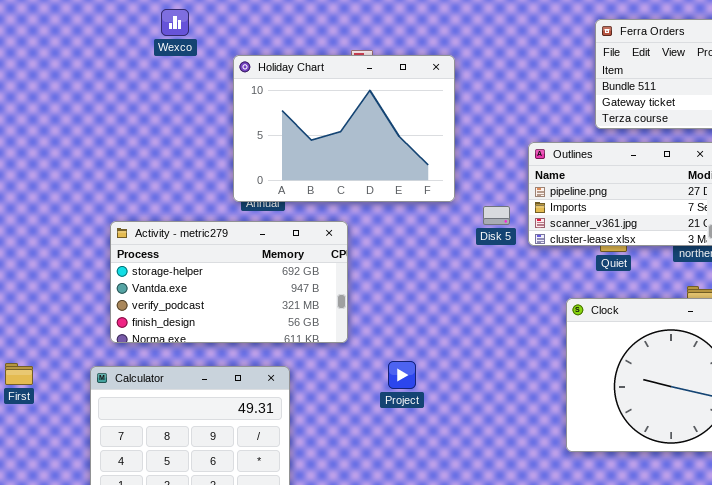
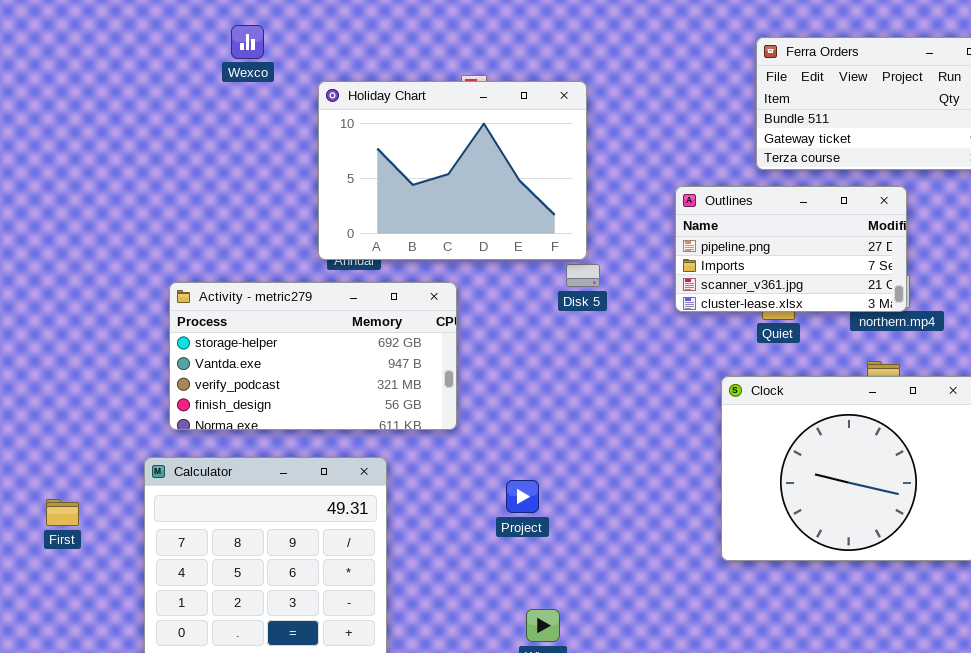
Disk 5: [483,206,510,225] -> [566,264,600,287], moved
Project: [388,361,416,389] -> [506,480,539,513], moved
First: [5,363,33,385] -> [46,499,79,526], moved

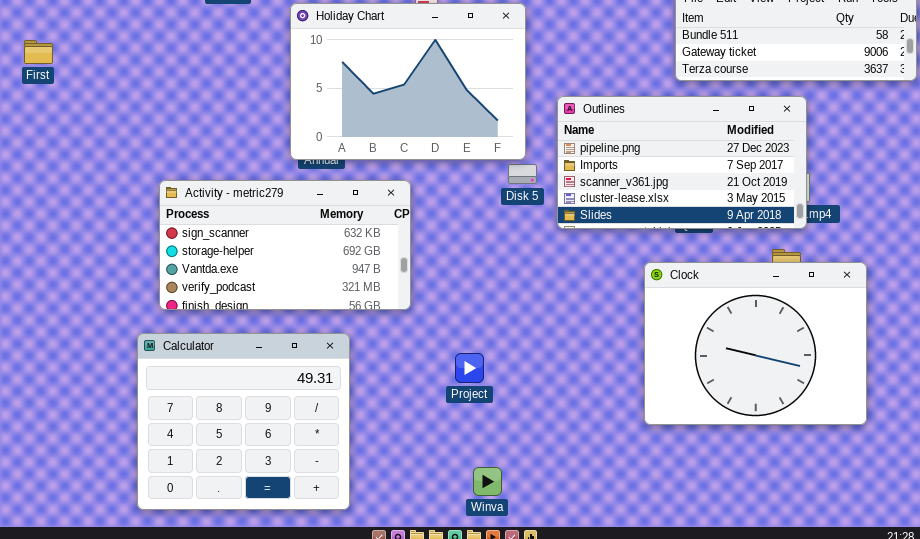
Outlines: [675,186,907,312] -> [557,96,807,229], resized
Activity - metric279: [169,282,457,430] -> [159,180,411,310], scrolled up 1 row
First: [46,499,79,526] -> [24,40,53,64], moved

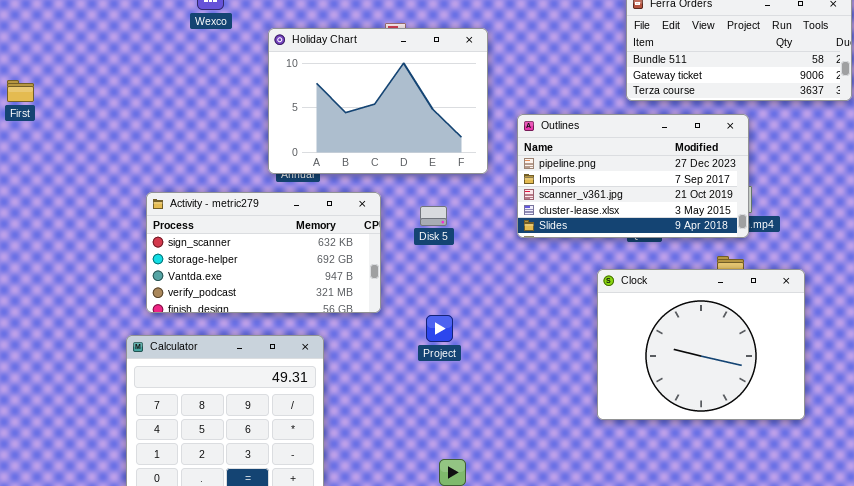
First: [24,40,53,64] -> [7,80,34,102], moved
Disk 5: [508,164,537,184] -> [420,206,447,226], moved
Project: [455,353,484,383] -> [426,315,453,342], moved

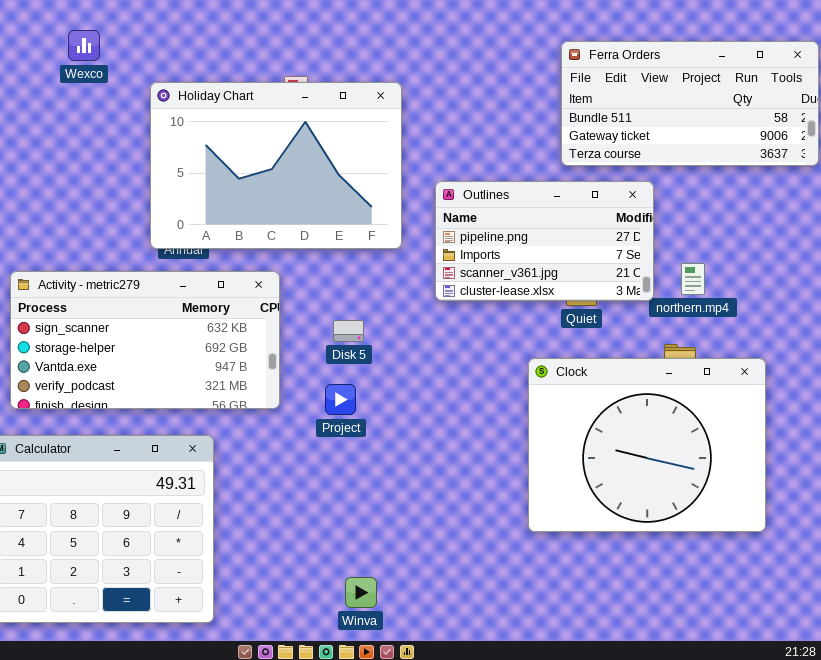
Outlines: [517,114,749,238] -> [435,181,654,301], resized
Disk 5: [420,206,447,226] -> [333,320,364,342], moved
Project: [426,315,453,342] -> [325,384,356,415], moved

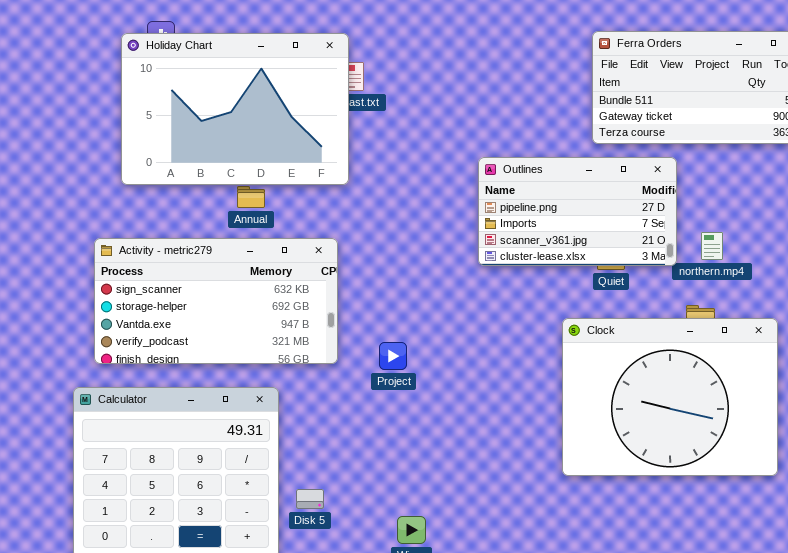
Holiday Chart: [150,82,402,249] -> [121,33,349,185], moved
Disk 5: [333,320,364,342] -> [296,489,324,509], moved

